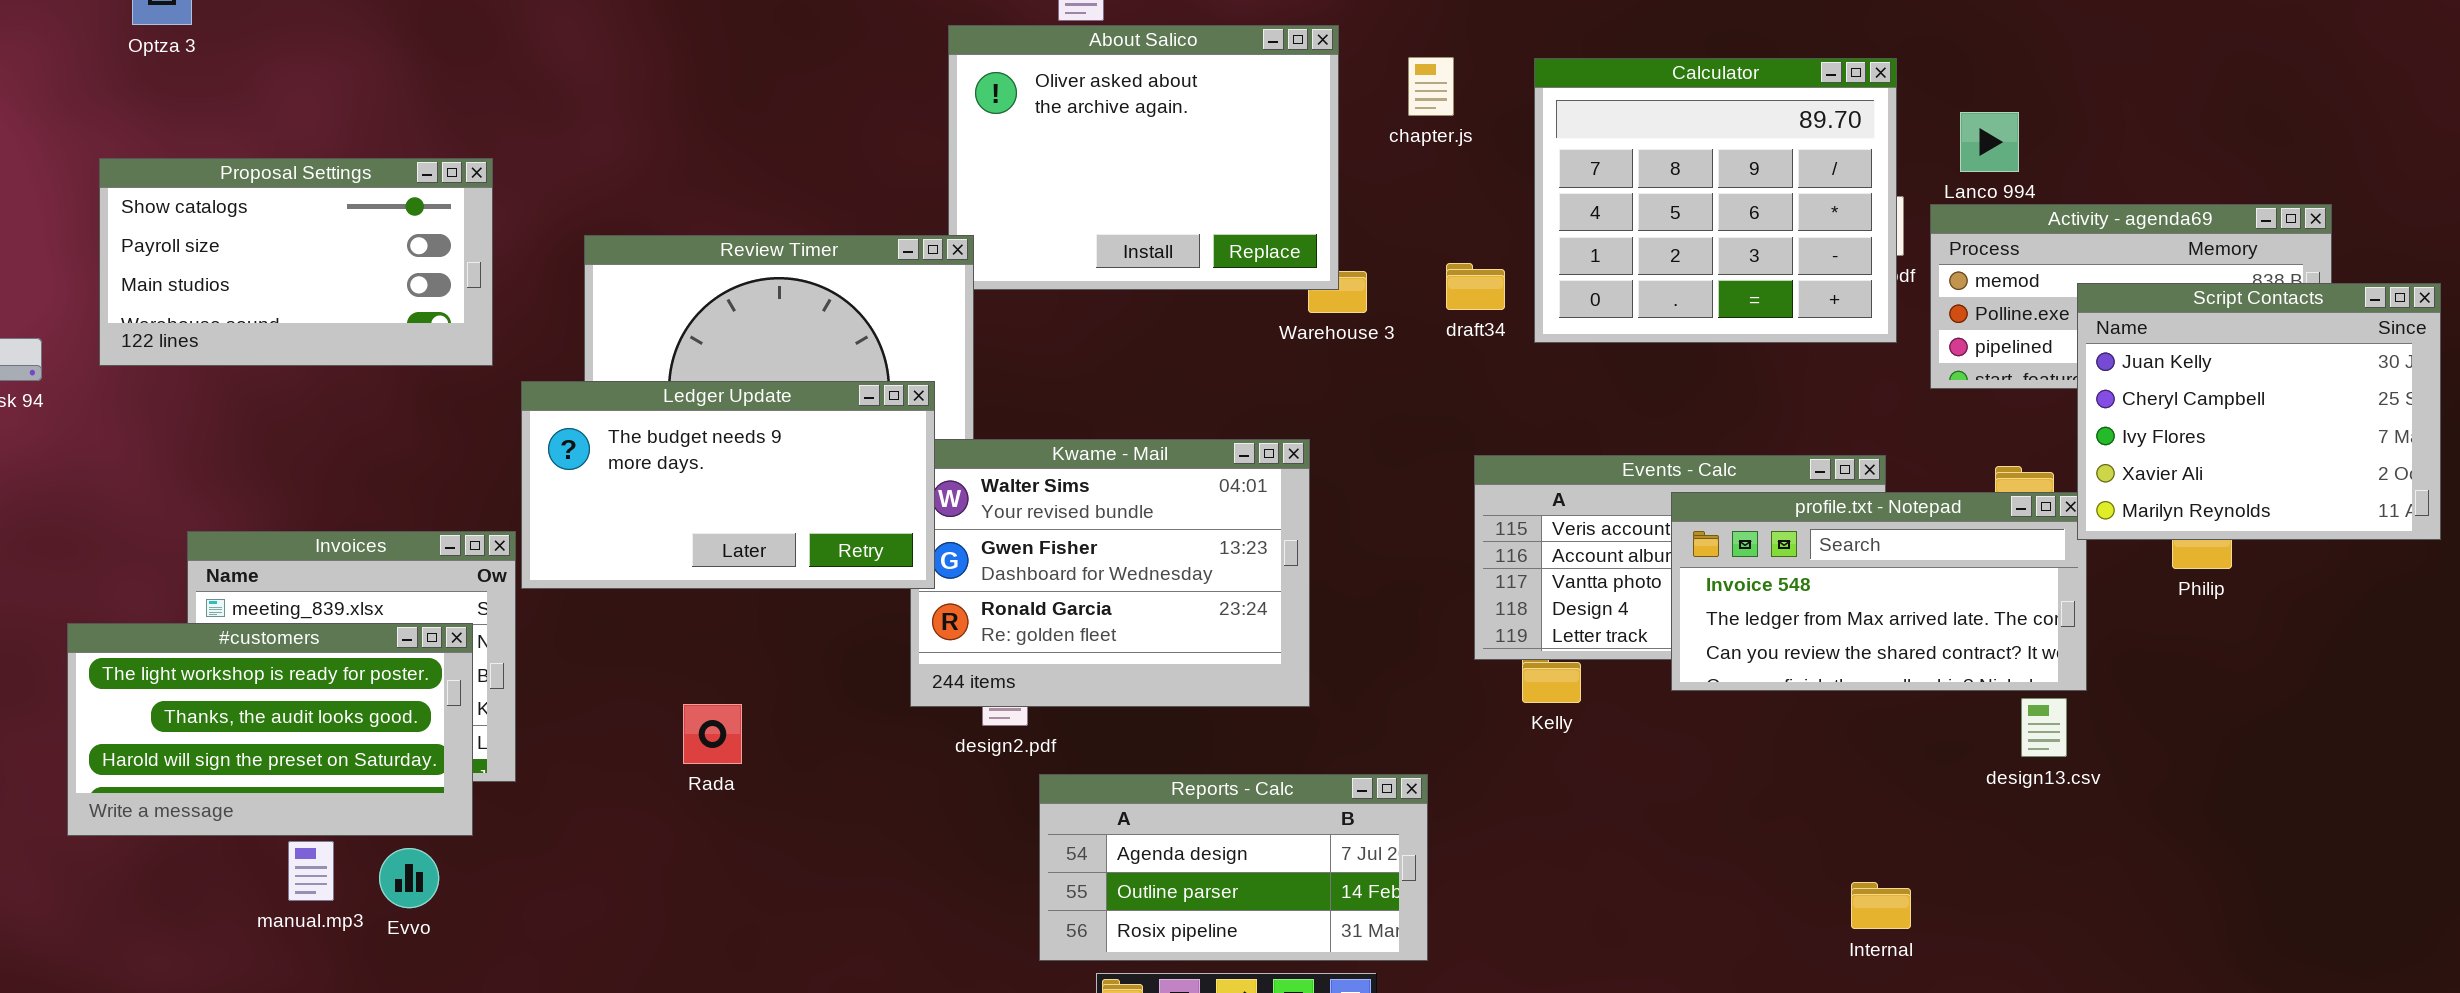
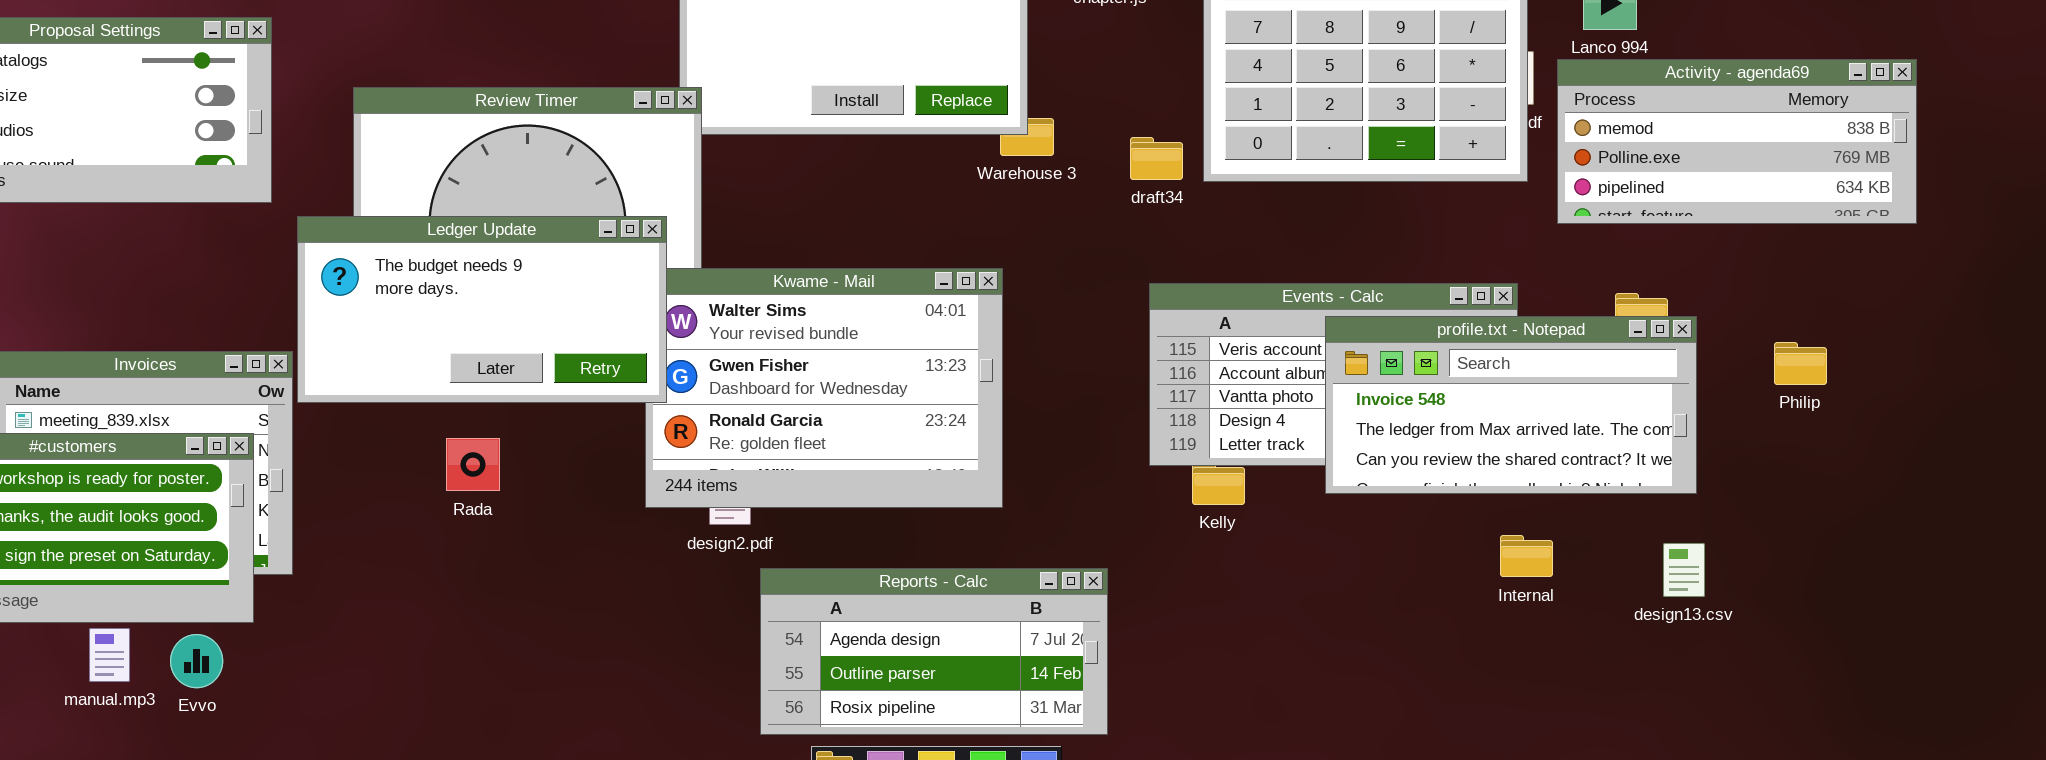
draft34: [1446,263,1505,310] -> [1130,137,1183,180], moved
Script Contacts: [2077,283,2441,540] -> none, closed
design13.csv: [2021,698,2067,757] -> [1663,543,1705,597], moved
Rada: [683,704,742,764] -> [446,438,500,491], moved
Internal: [1851,882,1911,929] -> [1500,535,1553,577], moved

